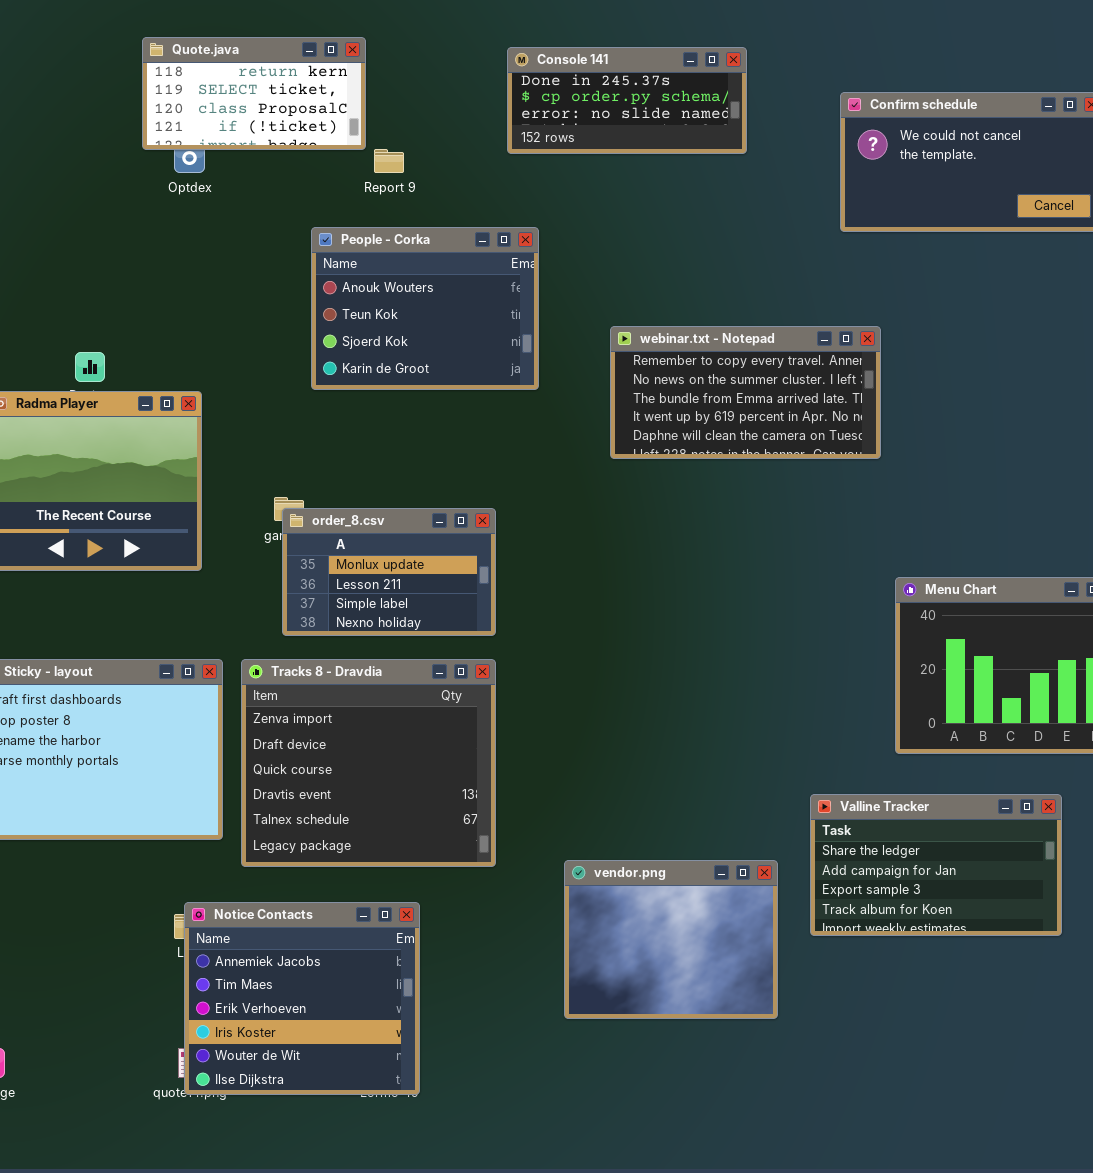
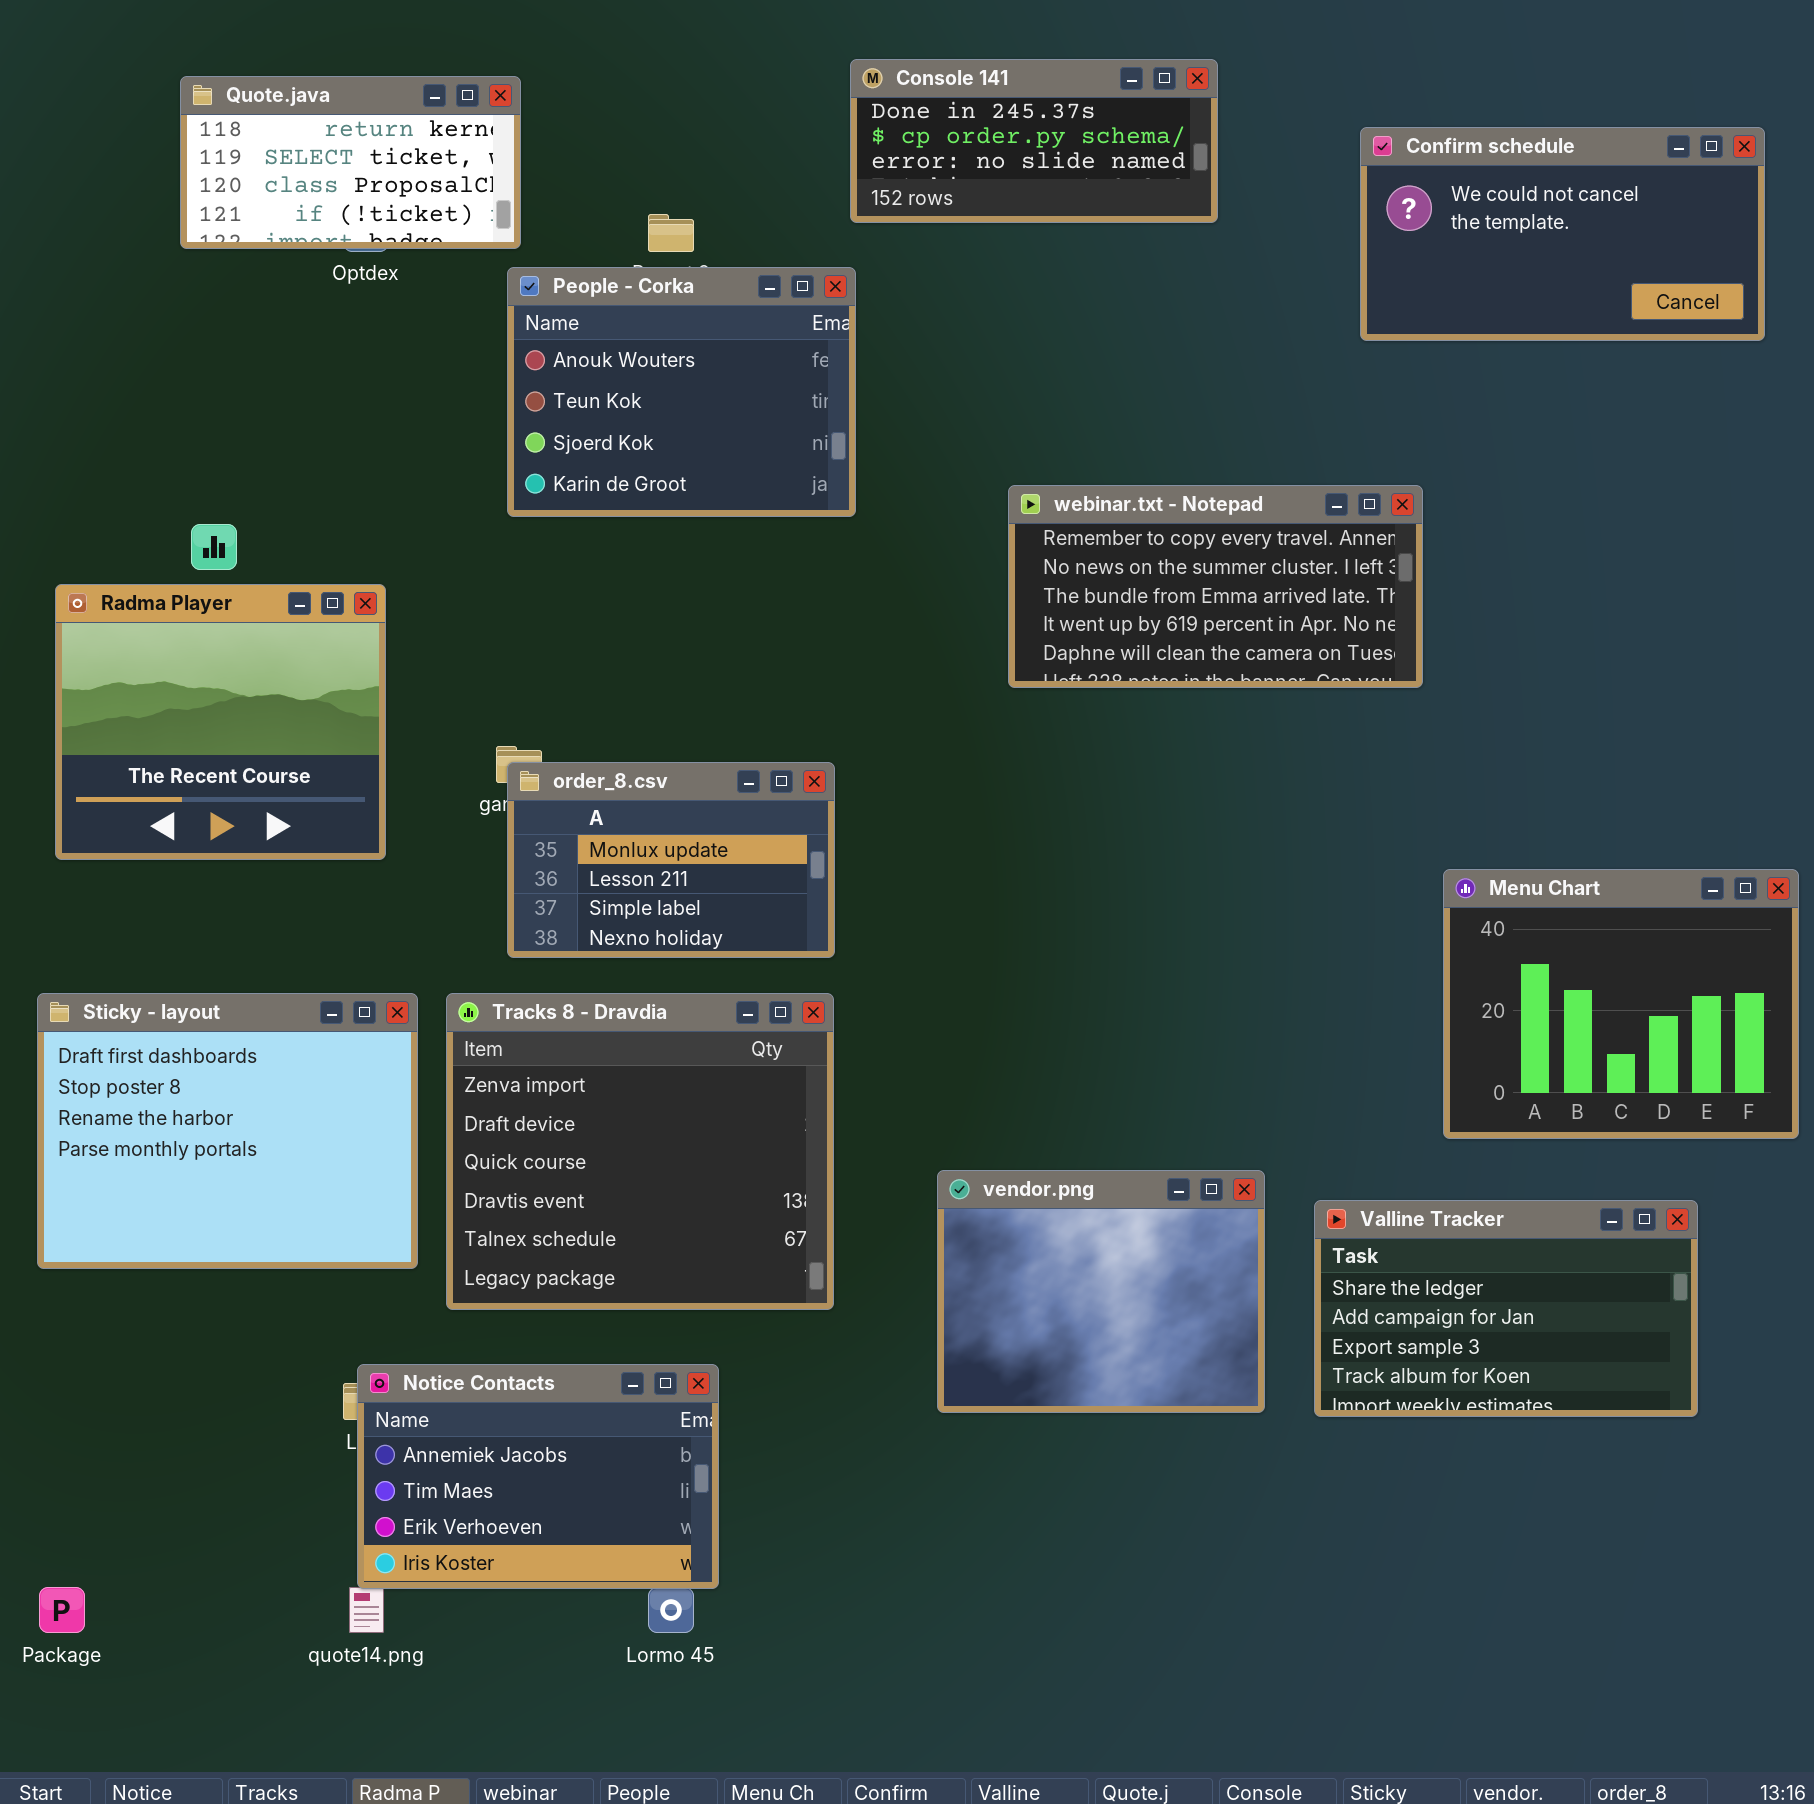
Quote.java: [142,37,366,150] -> [180,76,521,249], moved
People - Corka: [311,227,539,390] -> [507,267,856,517], moved
vendor.png: [564,860,778,1019] -> [937,1170,1265,1413], moved
Notice Contacts: [184,902,420,1095] -> [357,1364,719,1589], resized

